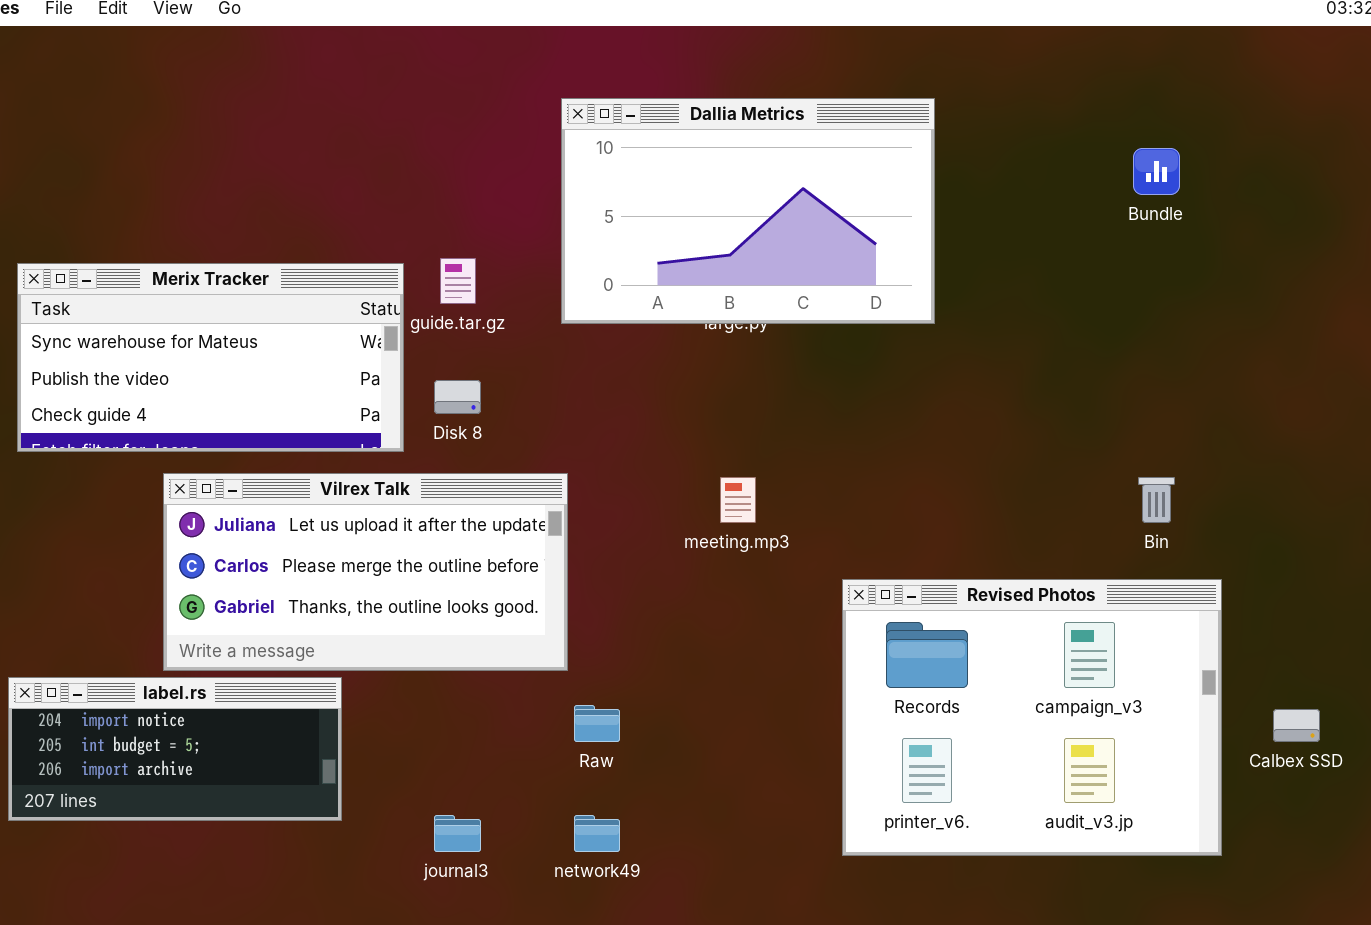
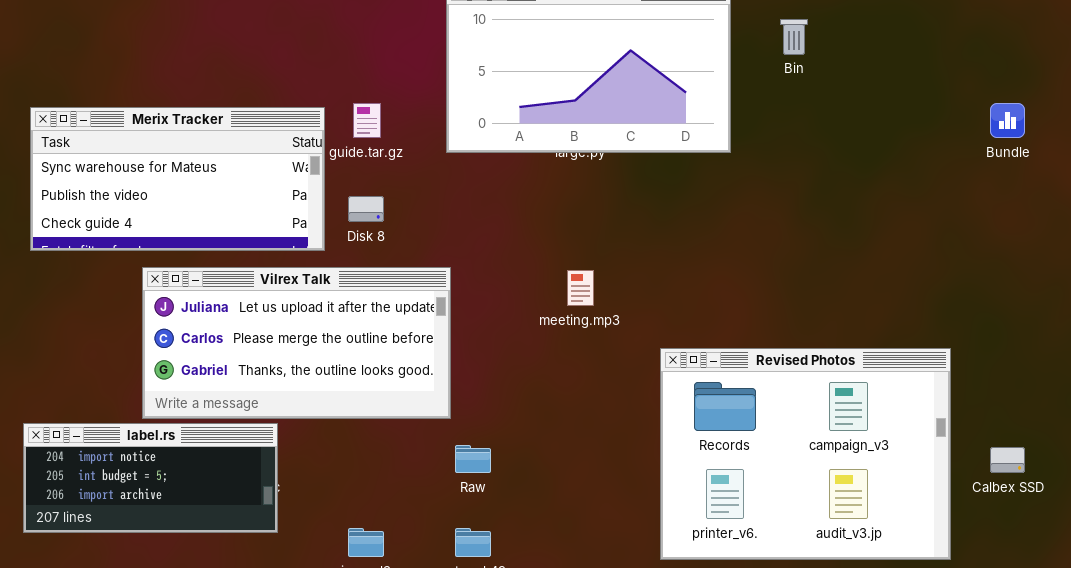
Bundle: [1133,148,1180,195] -> [990,103,1025,138], moved
Bin: [1138,477,1175,523] -> [780,19,808,55], moved

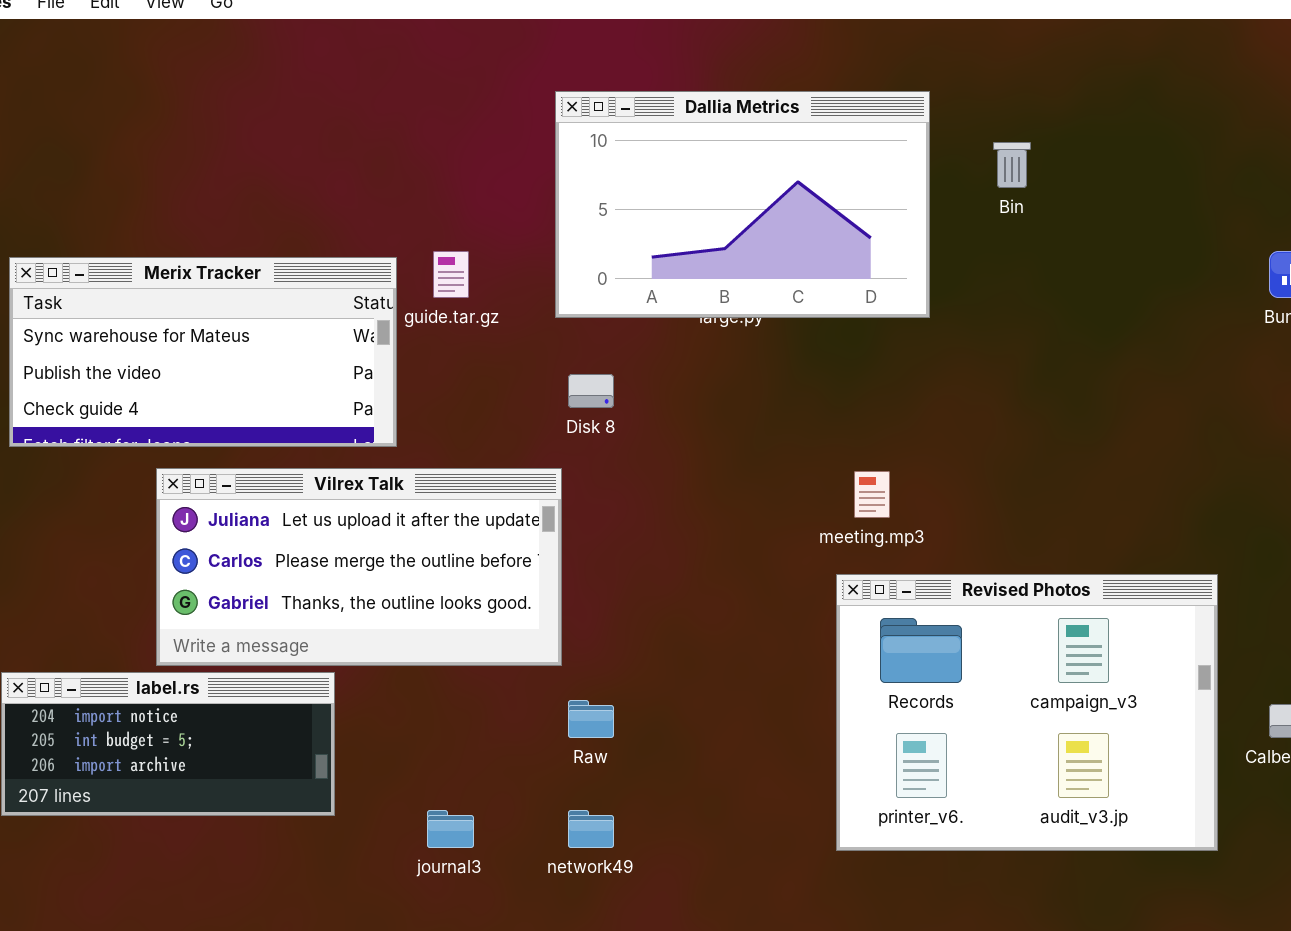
Disk 8: [348,196,384,222] -> [568,374,614,408], moved
meeting.mp3: [567,270,594,306] -> [854,471,890,518], moved

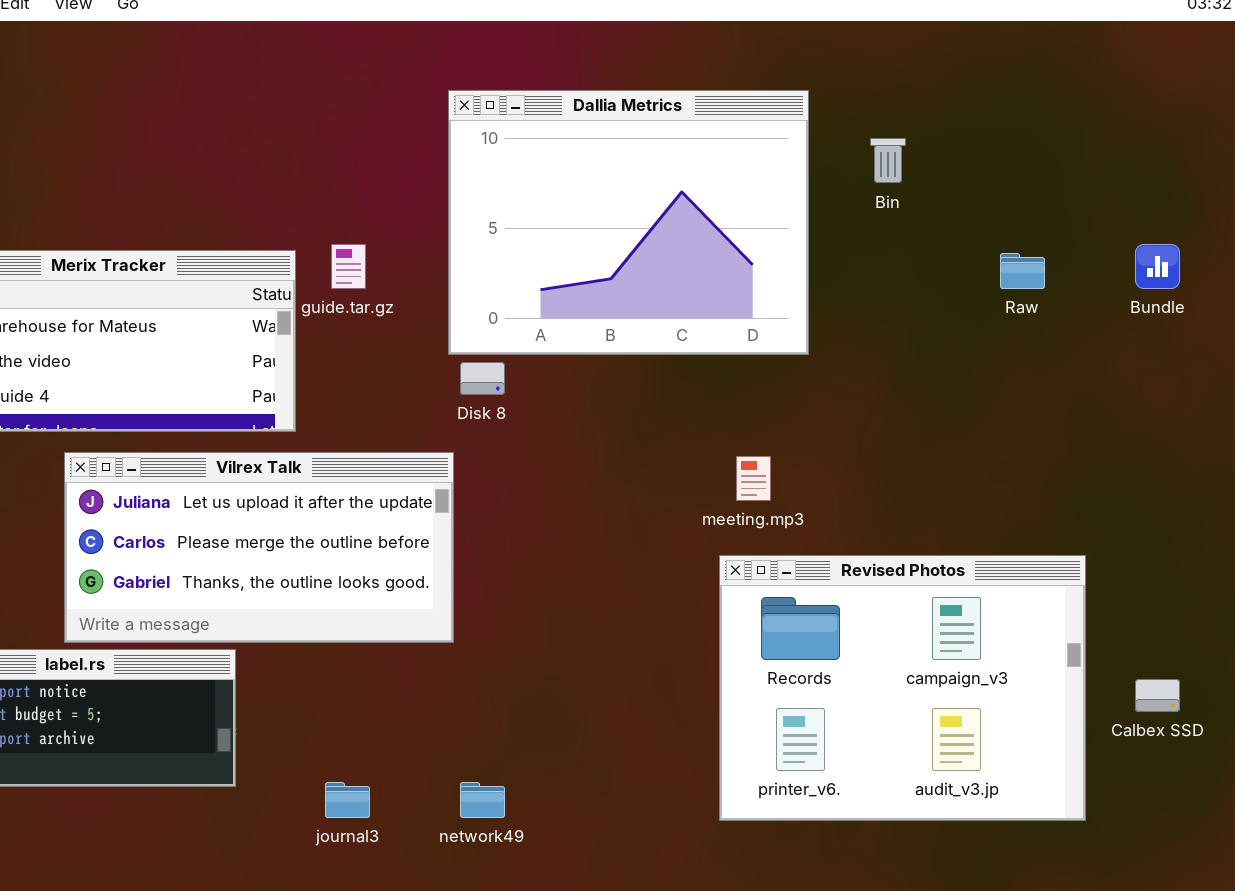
Dallia Metrics: [555,91,930,318] -> [448,90,809,355], resized
Raw: [568,700,614,738] -> [1000,253,1045,289], moved

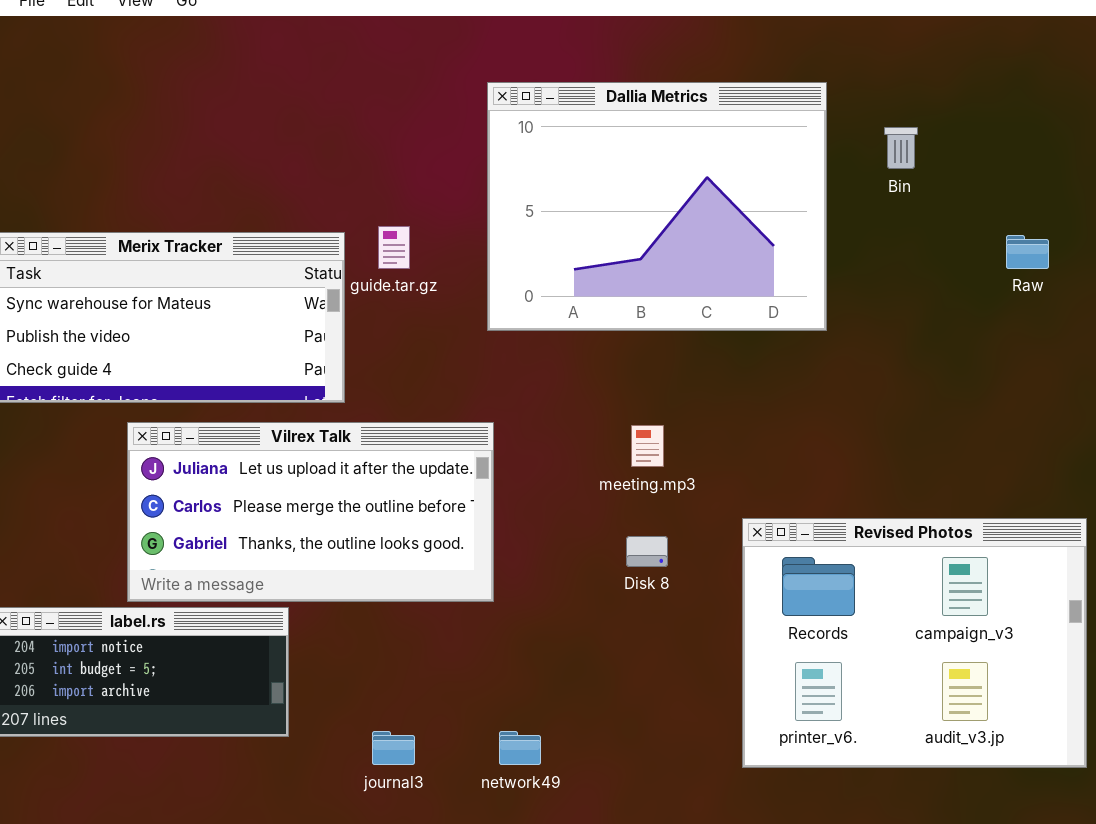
Disk 8: [460,362,505,395] -> [626,536,668,567], moved
meeting.mp3: [736,456,771,501] -> [631,425,664,467], moved

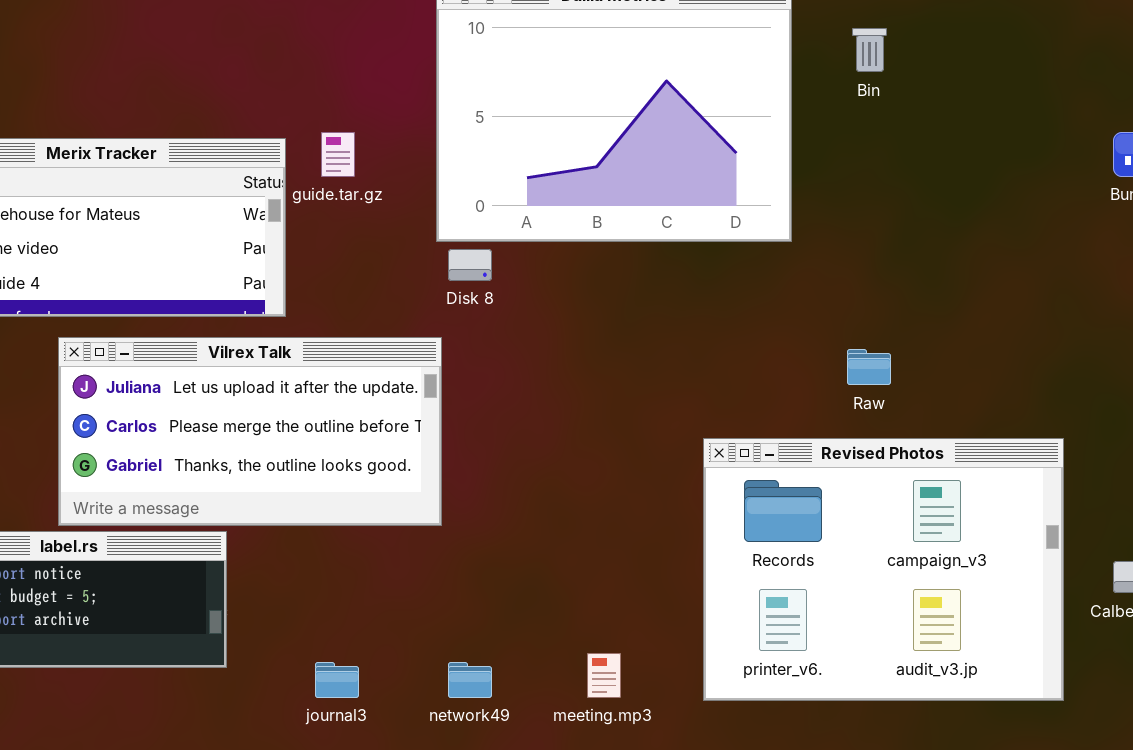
Raw: [1006,235,1049,269] -> [847,349,891,385], moved
meeting.mp3: [631,425,664,467] -> [587,653,621,698], moved
Disk 8: [626,536,668,567] -> [448,249,492,281], moved

